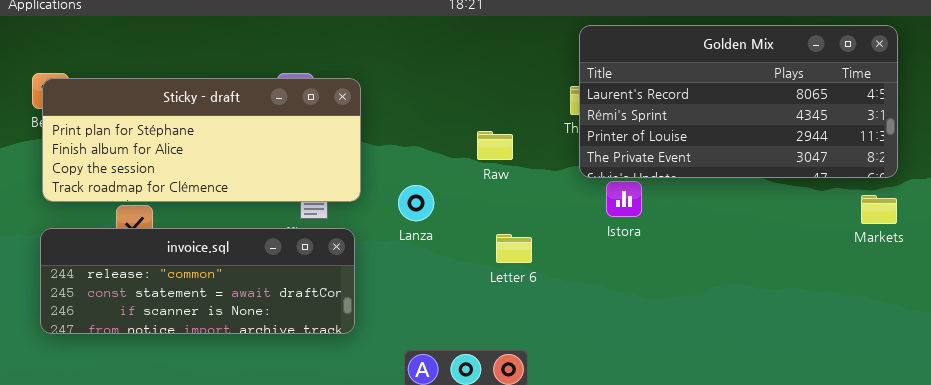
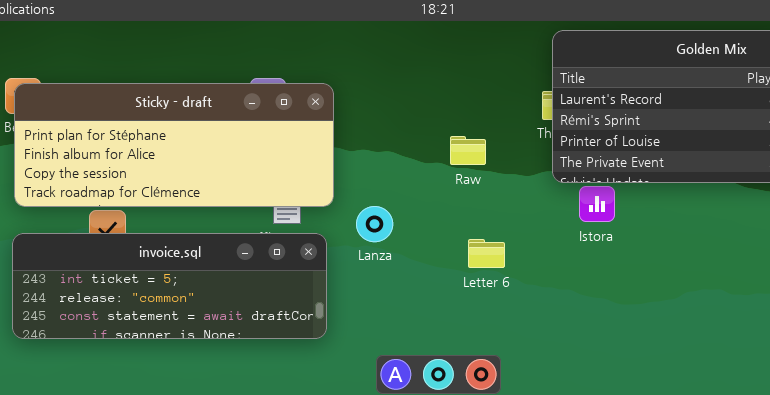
Lanza: [398,185,434,221] -> [356,206,393,242], moved
invoice.sql: [40,228,355,334] -> [12,233,327,339], scrolled up 1 row

